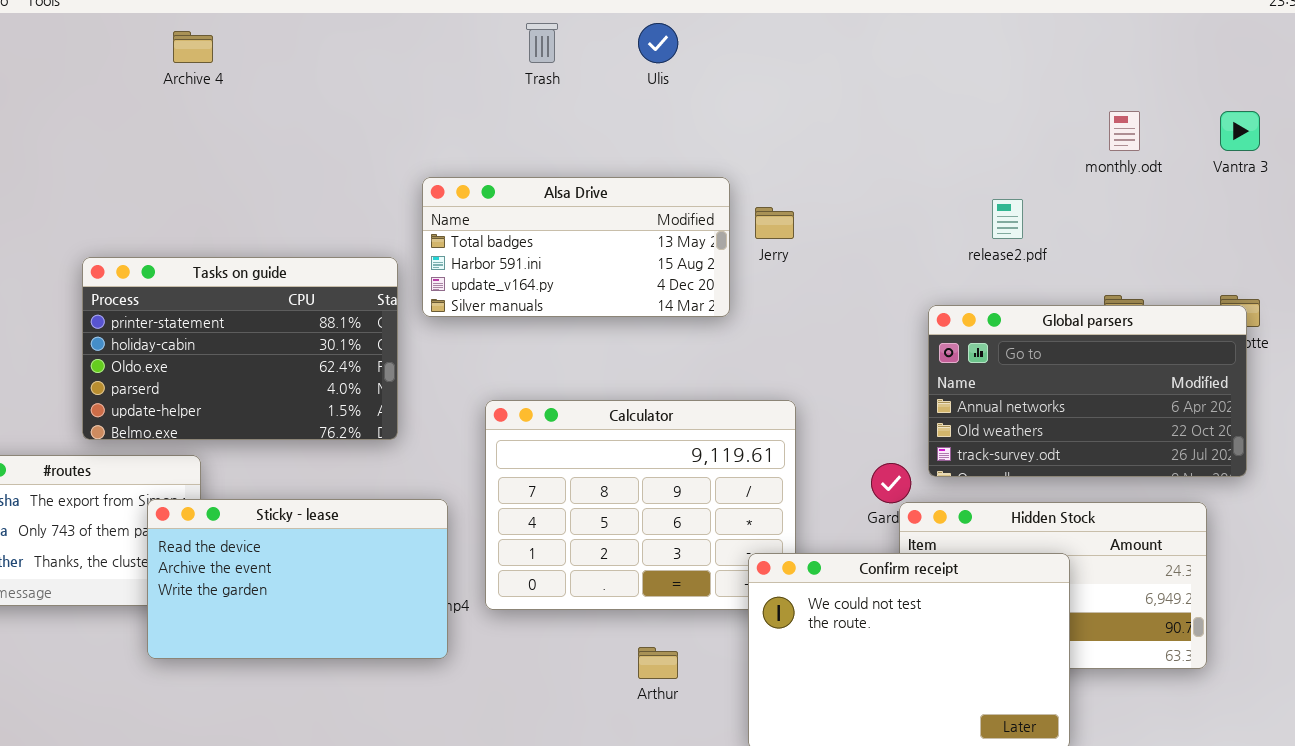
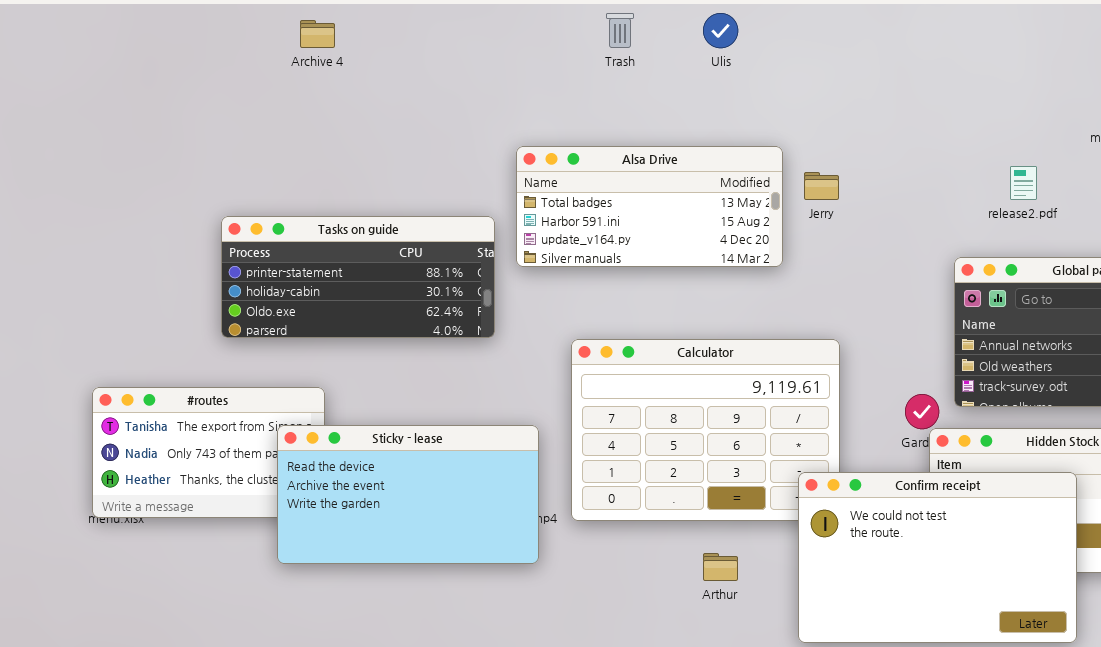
Tasks on guide: [82,257,398,440] -> [221,216,495,338], resized

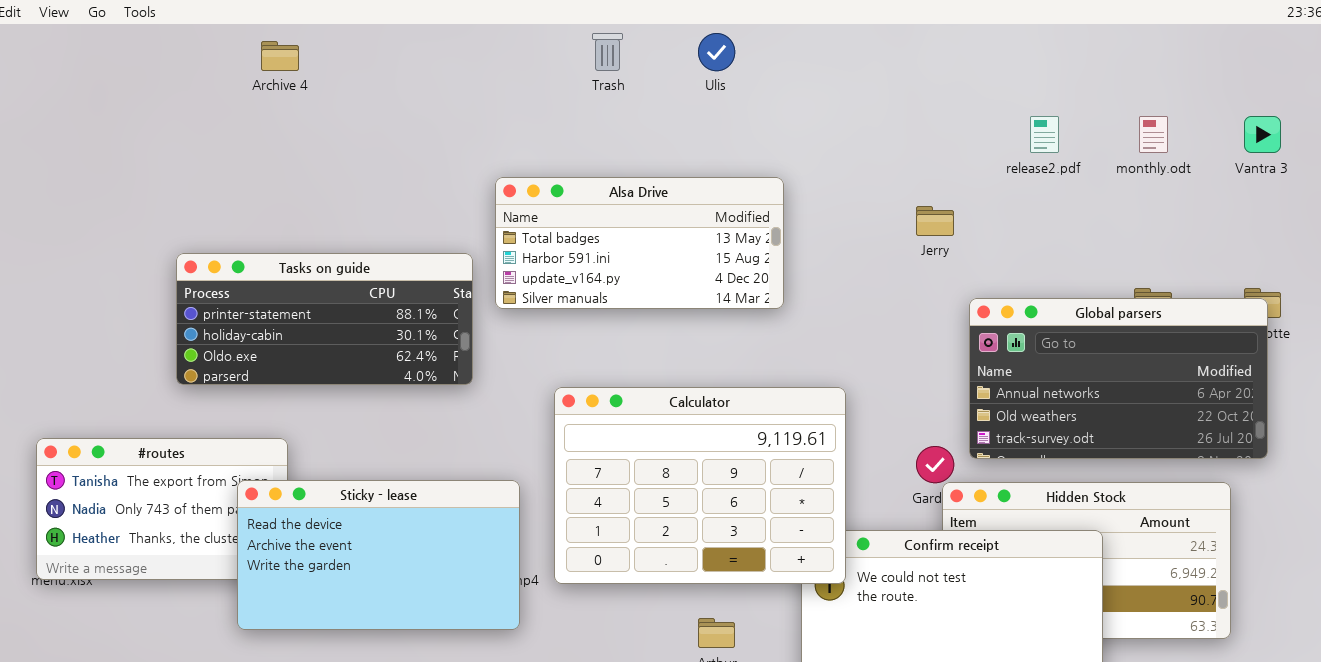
release2.pdf: [1010,166,1037,200] -> [1030,116,1059,153], moved
Jerry: [804,172,839,200] -> [916,206,954,236], moved
Calculator: [571,339,840,521] -> [554,387,846,584], raised

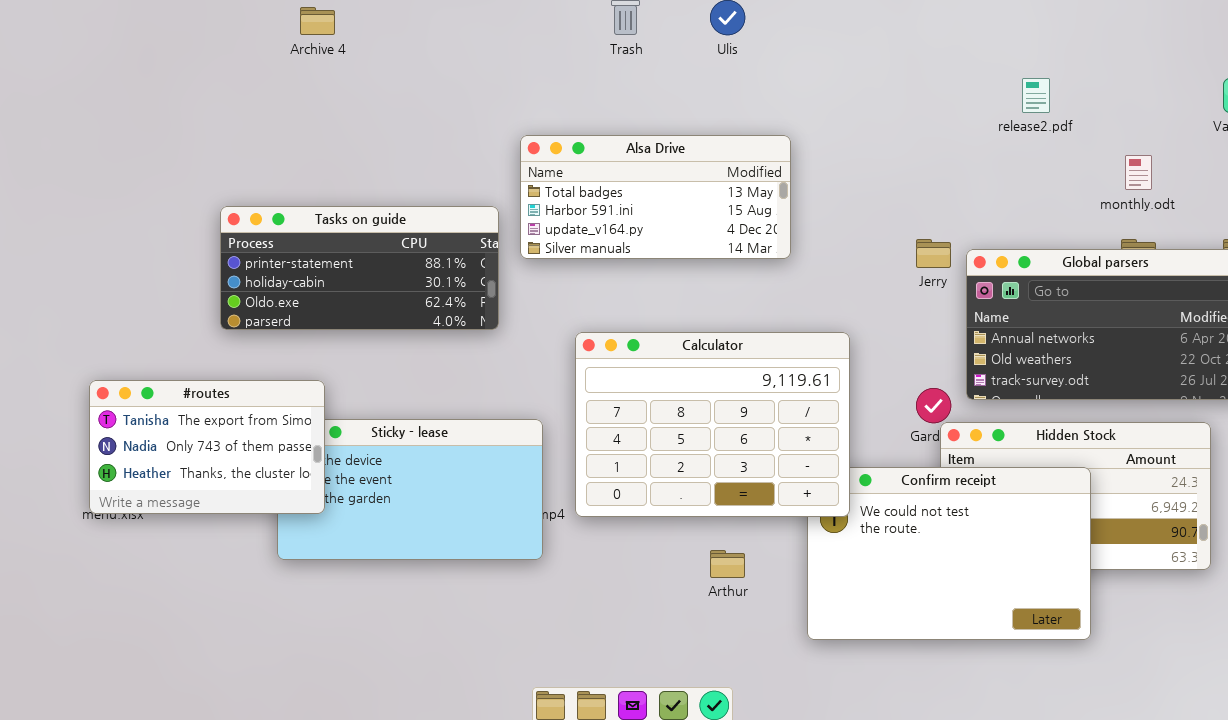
monthly.odt: [1139,116,1168,153] -> [1125,155,1152,190], moved
Jerry: [916,206,954,236] -> [916,239,951,268], moved
#routes: [36,438,288,580] -> [89,380,325,514], raised

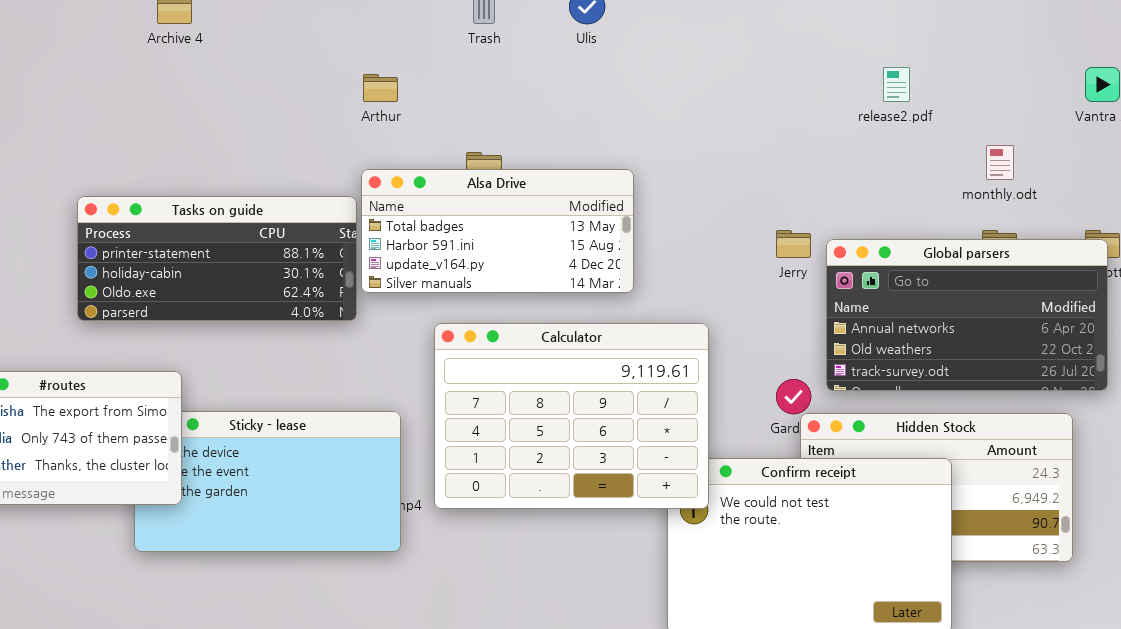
Alsa Drive: [520,135,791,259] -> [361,169,634,293], moved
Arthur: [710,550,745,578] -> [363,74,398,102], moved

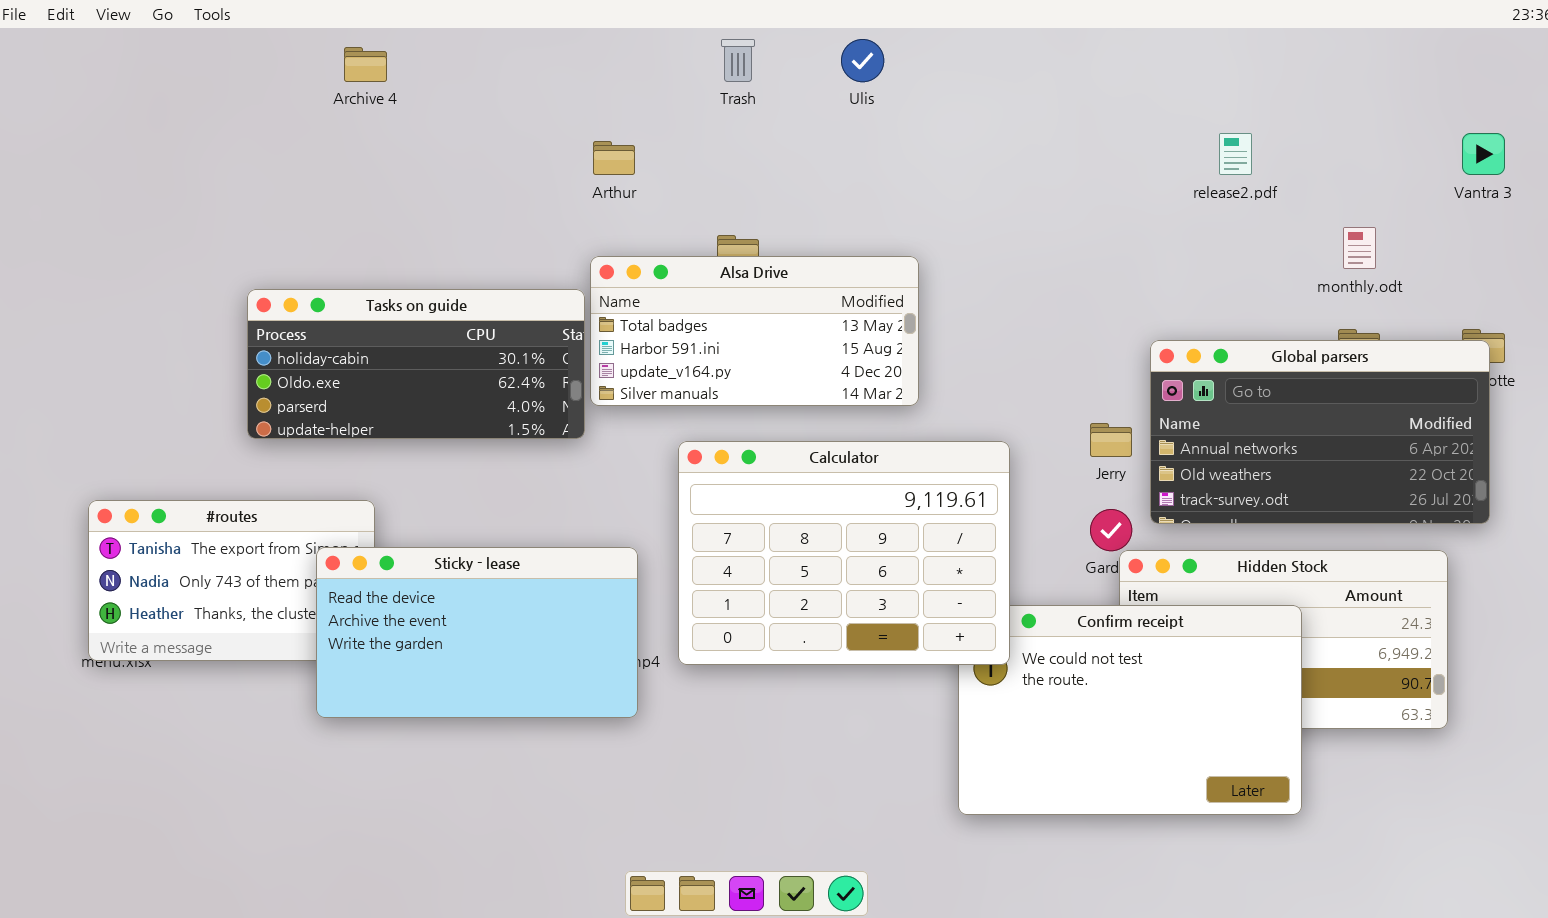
Tasks on guide: [77,196,357,321] -> [247,289,585,439], scrolled down 1 row
Jerry: [776,230,811,258] -> [1090,423,1132,457], moved
Sticky - lease: [134,411,401,552] -> [316,547,638,718], raised

